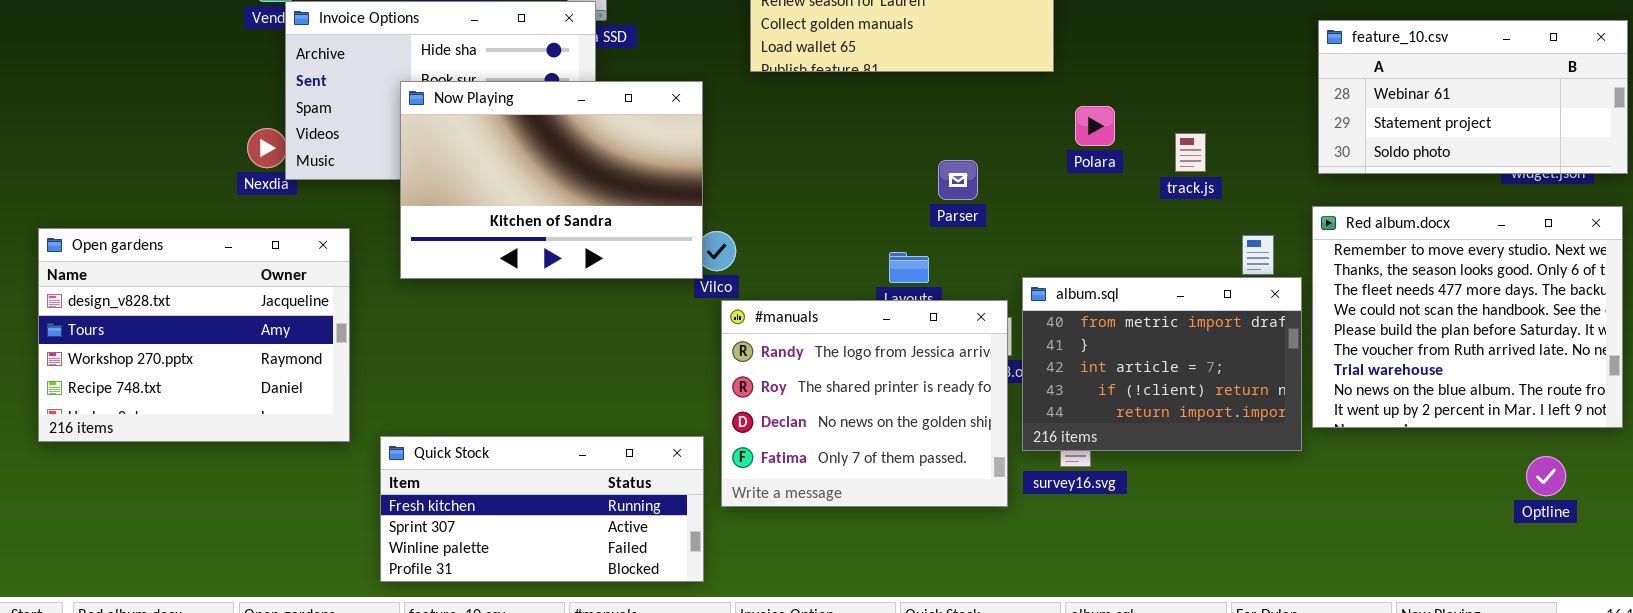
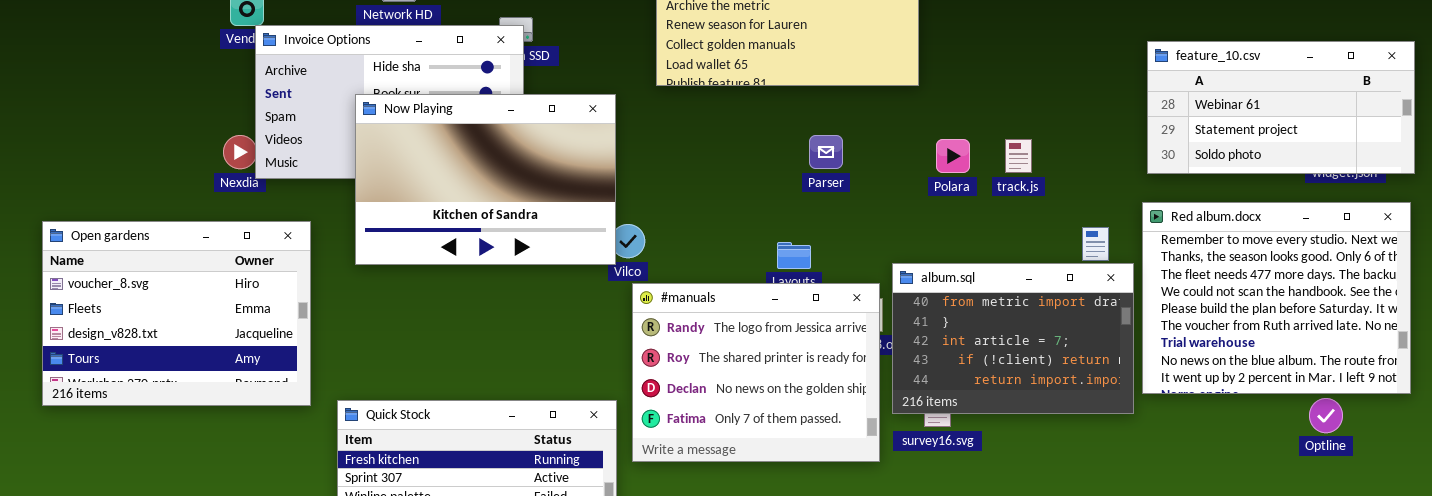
Polara: [1075,106,1115,146] -> [936,139,970,173], moved
track.js: [1175,133,1206,172] -> [1005,139,1032,173], moved
Parser: [938,160,978,200] -> [809,135,843,169], moved
Open gardens: [38,228,350,442] -> [42,221,311,406], scrolled up 2 rows
Optline: [1526,456,1566,496] -> [1309,398,1343,433], moved

